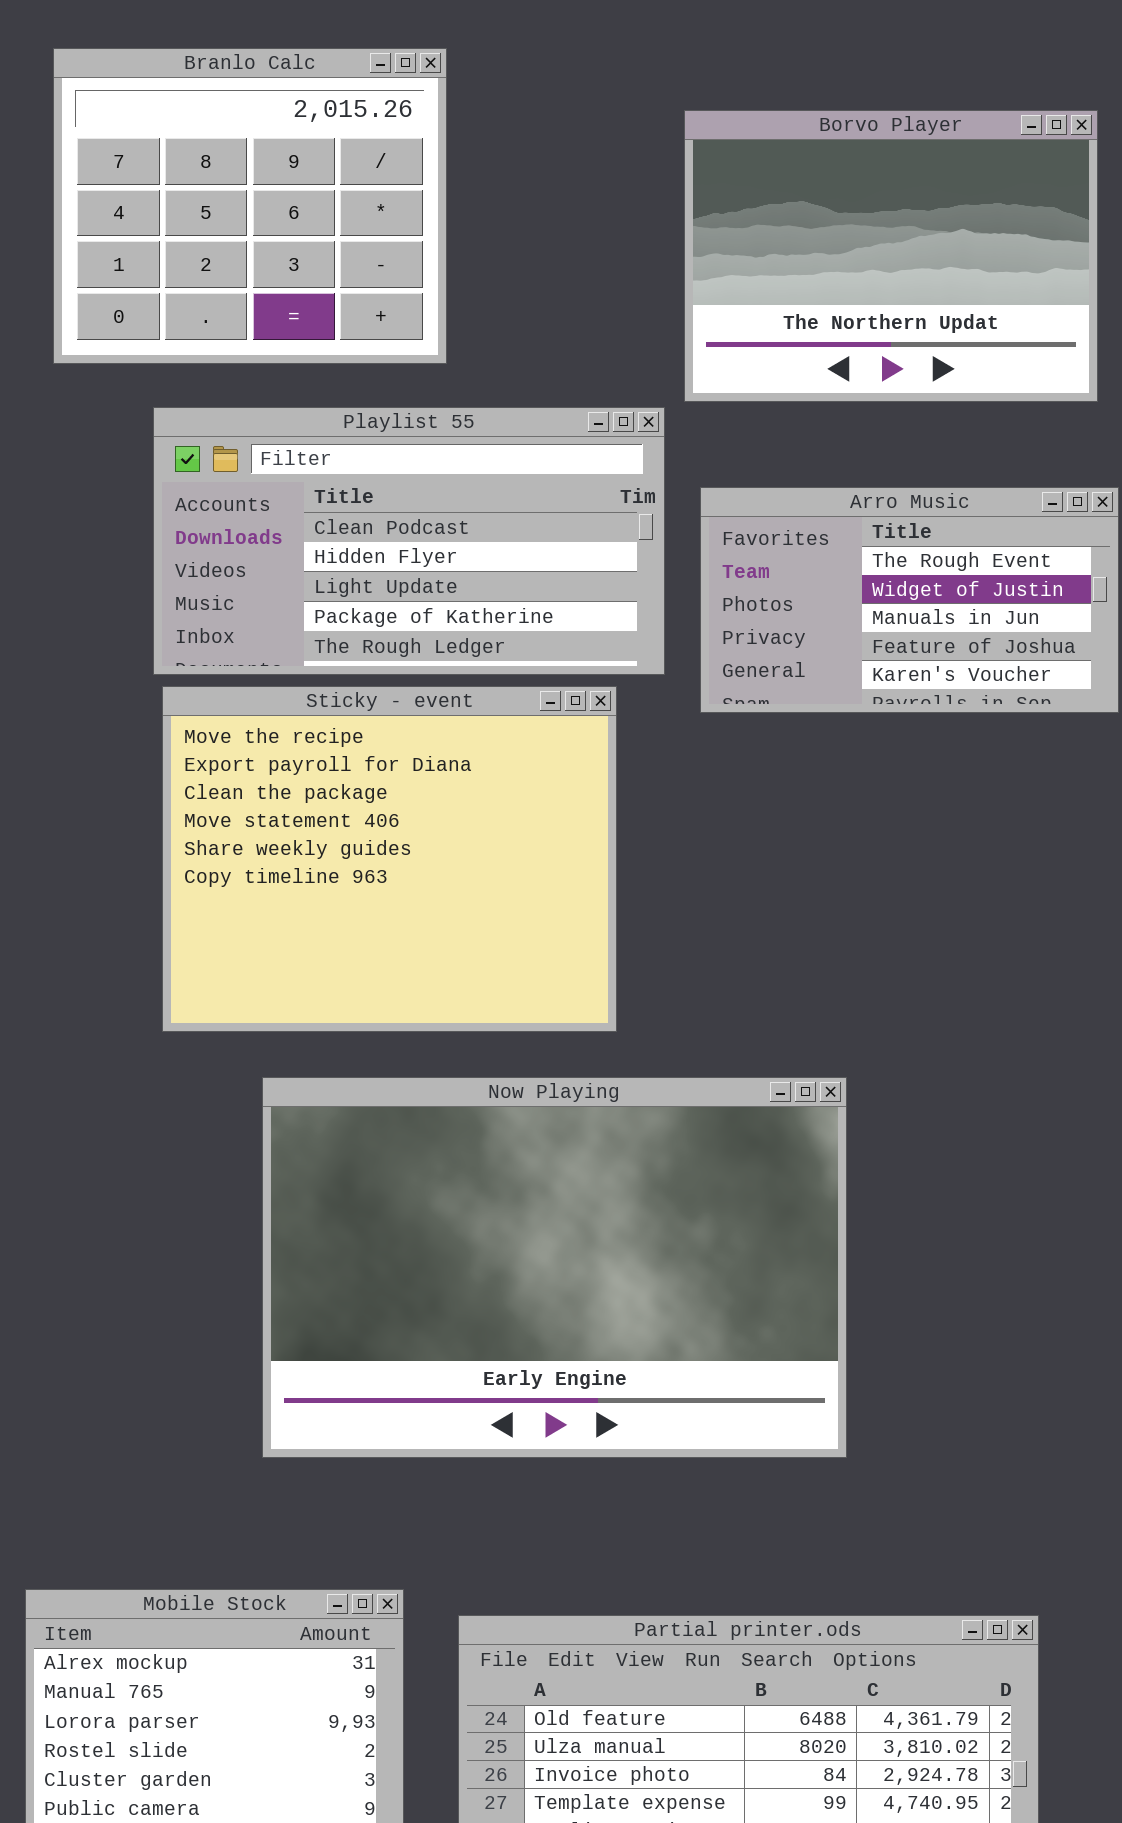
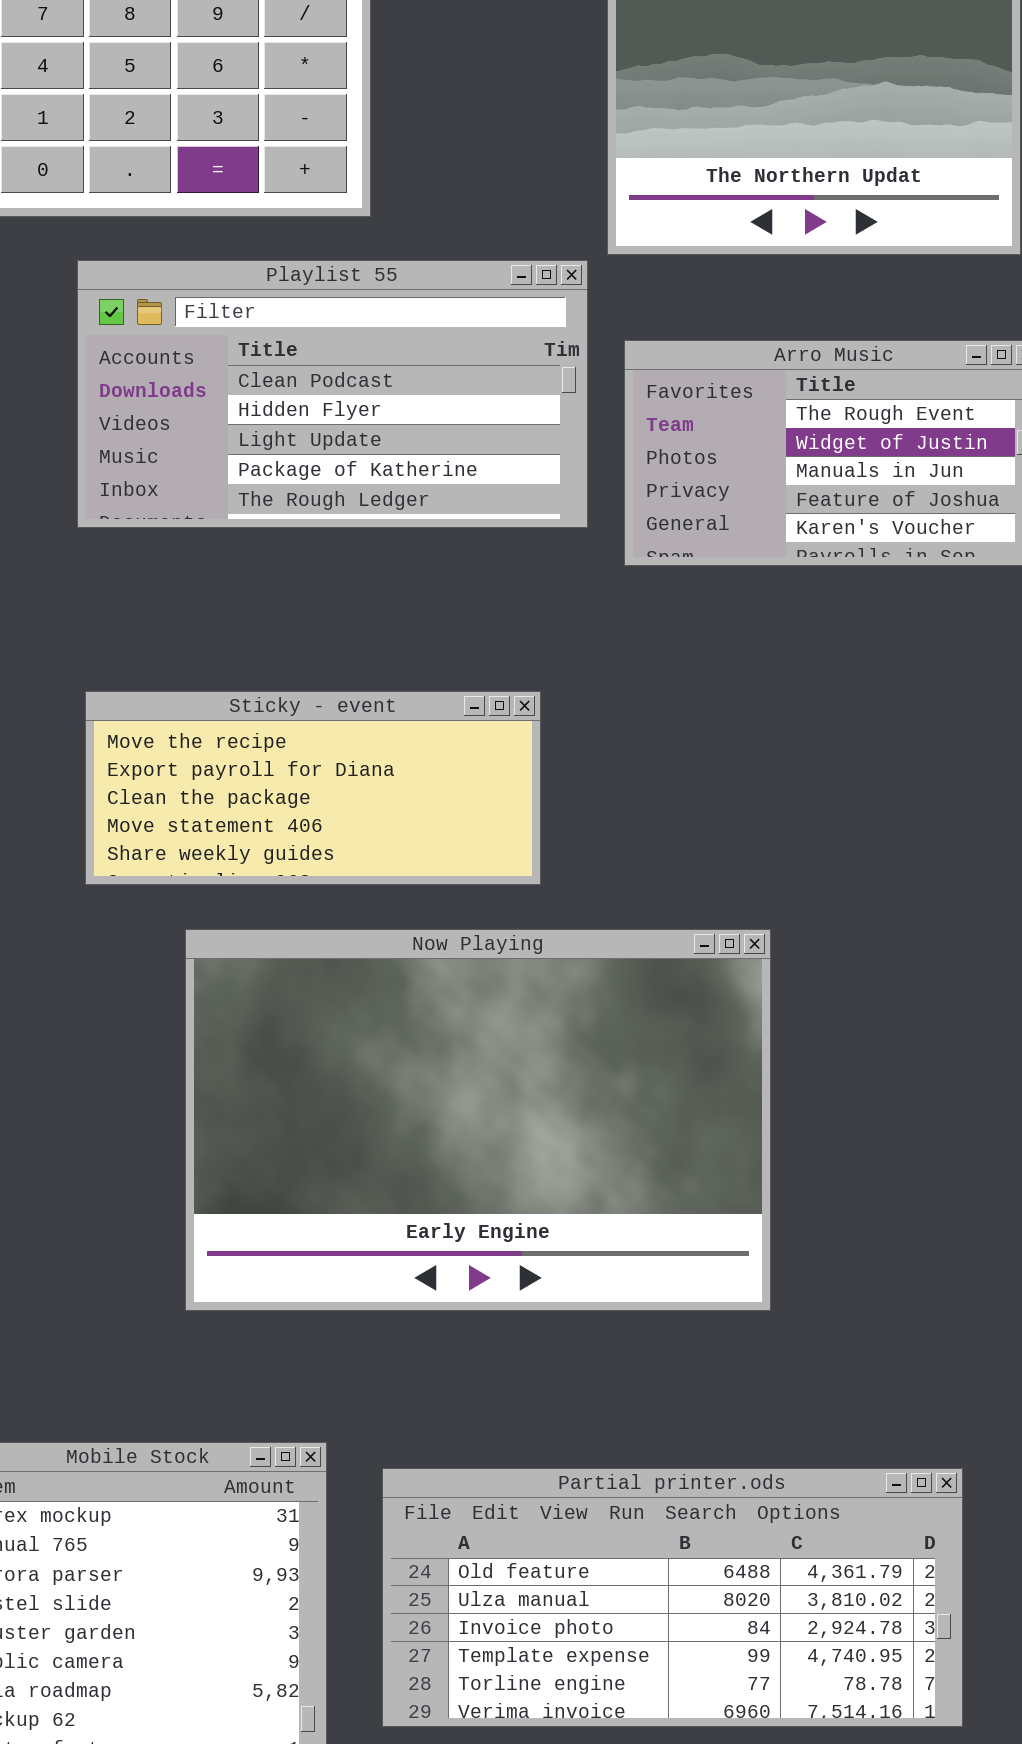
Sticky - event: [162,686,617,1032] -> [85,691,541,885], resized

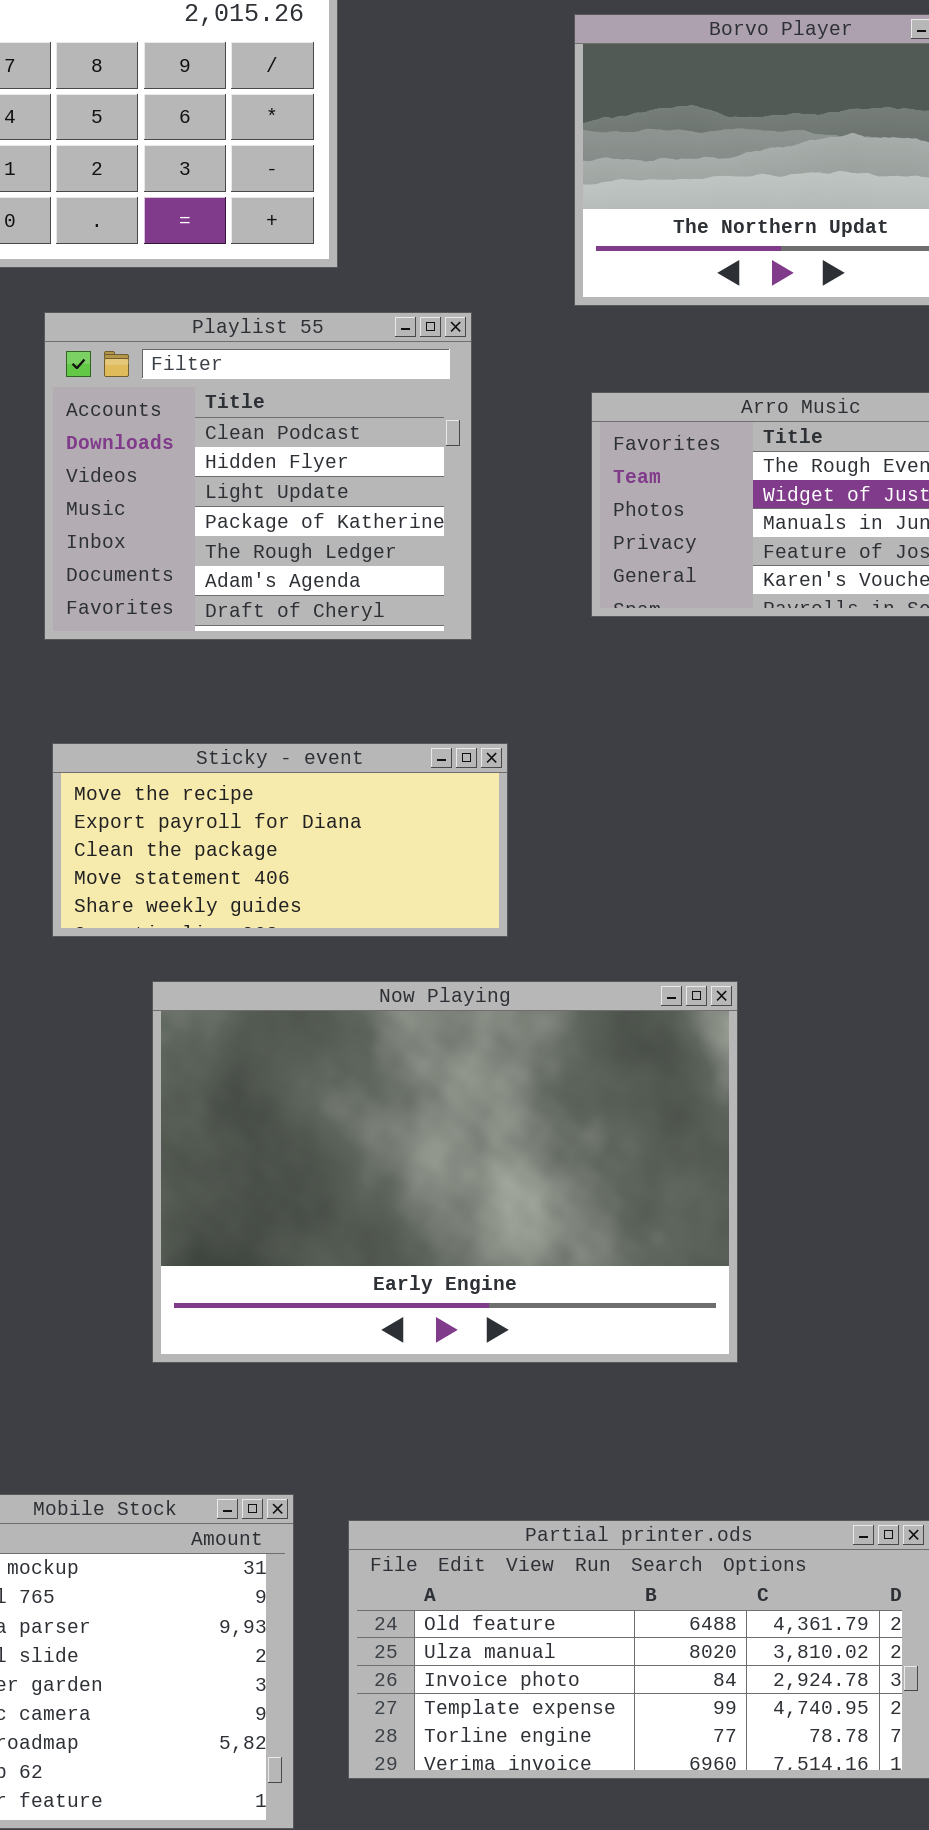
Playlist 55: [77,260,588,528] -> [44,312,472,640], resized

